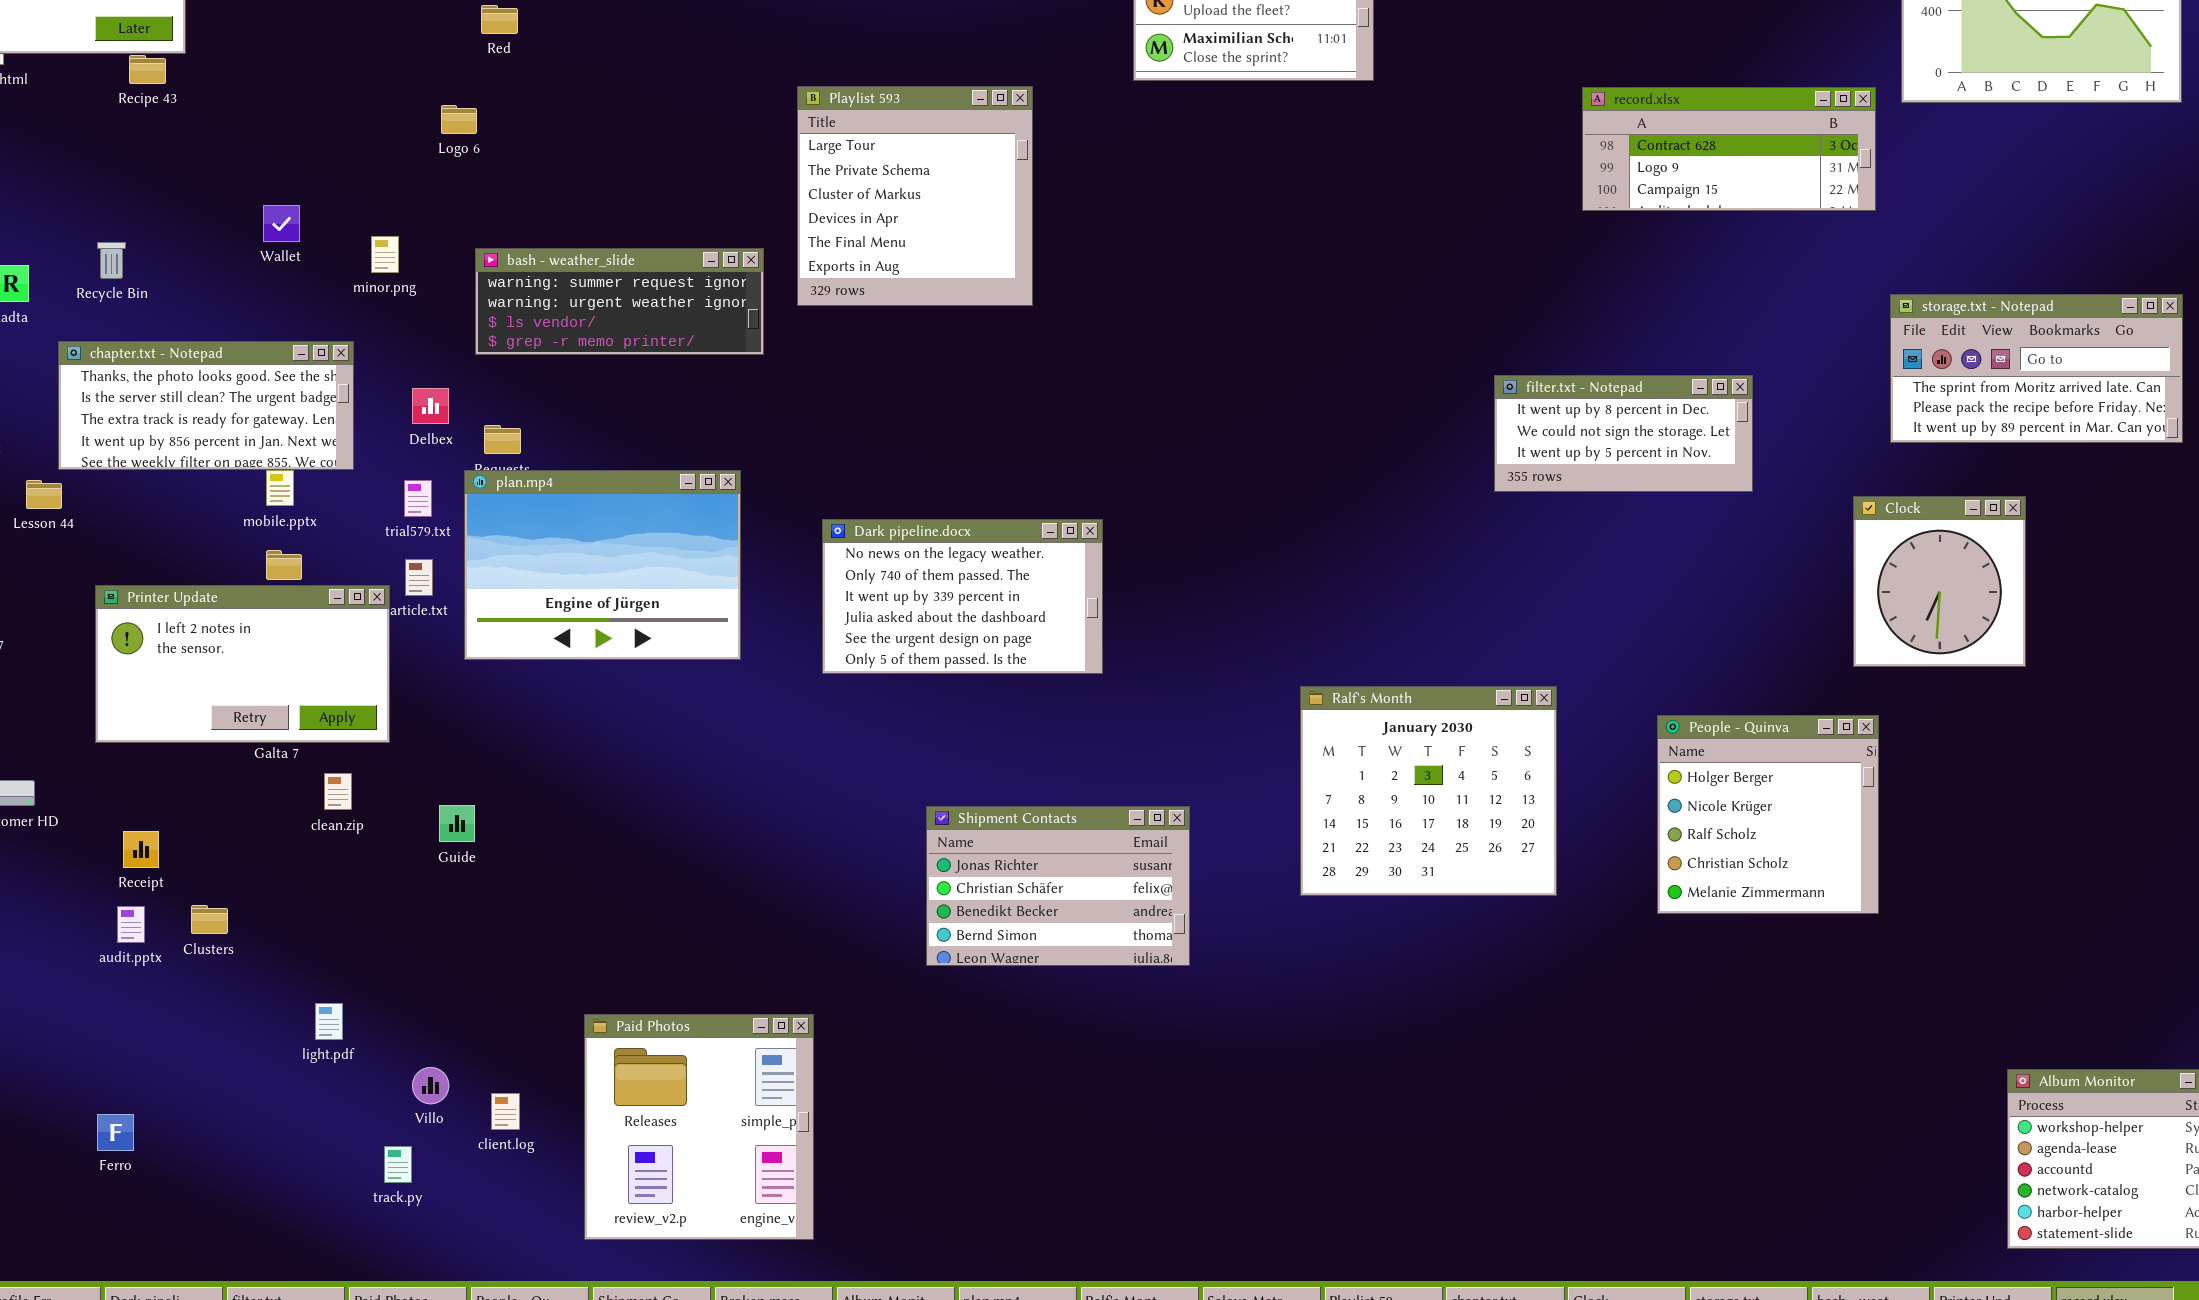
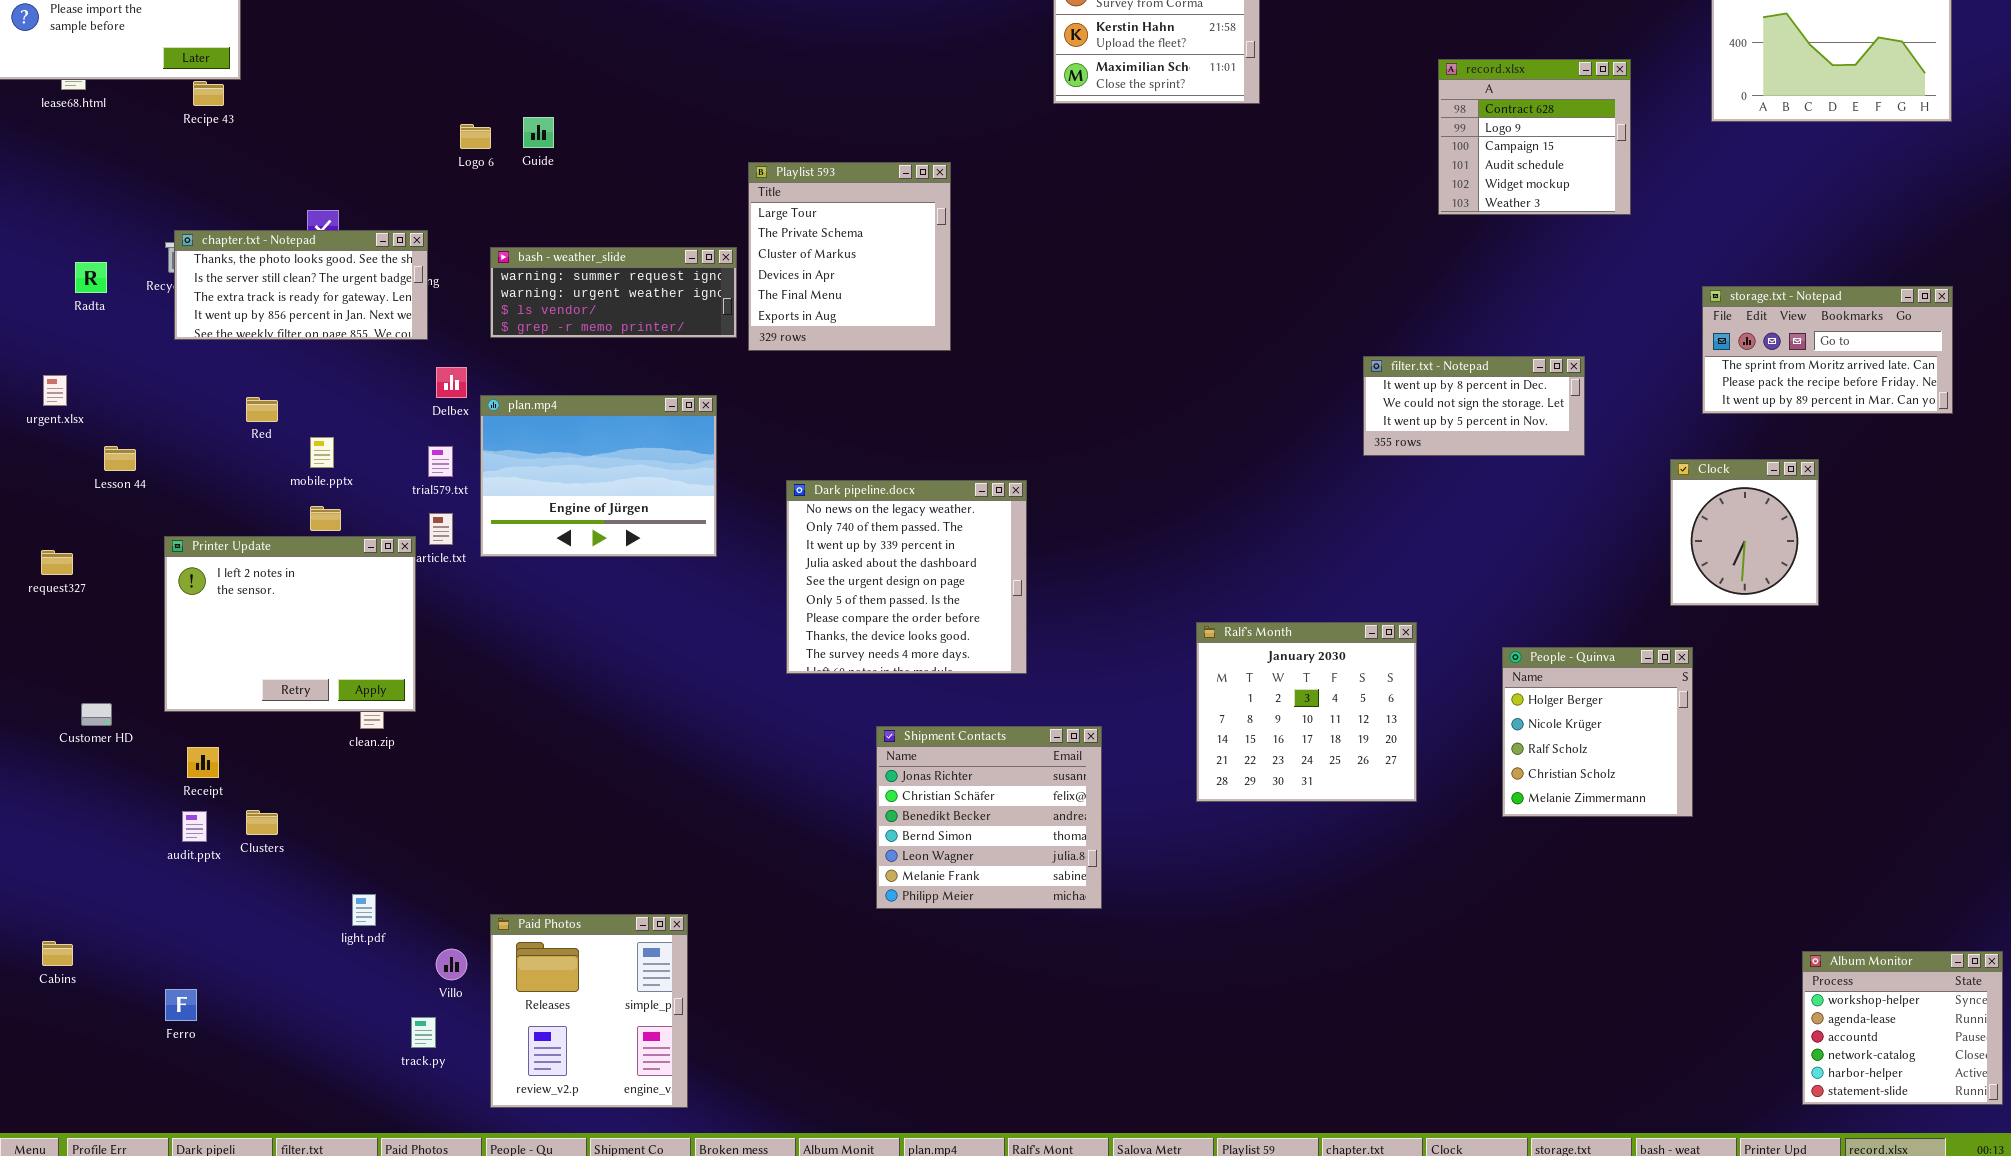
Red: [481,5,518,34] -> [246,397,278,422], moved
Playlist 593: [797,86,1033,306] -> [748,162,951,351], moved
record.xlsx: [1582,87,1876,211] -> [1438,59,1631,215], resized
chapter.txt - Notepad: [58,341,354,470] -> [174,230,428,340], moved
plan.mp4: [464,470,741,660] -> [480,395,717,557], moved
Dark pipeline.docx: [822,519,1103,674] -> [786,480,1027,674], resized
Printer Update: [95,585,390,743] -> [164,536,416,712], resized
Guide: [439,805,475,842] -> [523,117,554,148], moved
Shipment Contacts: [926,806,1190,966] -> [876,726,1102,909], resized
Paid Photos: [584,1014,814,1240] -> [490,914,688,1108], moved

